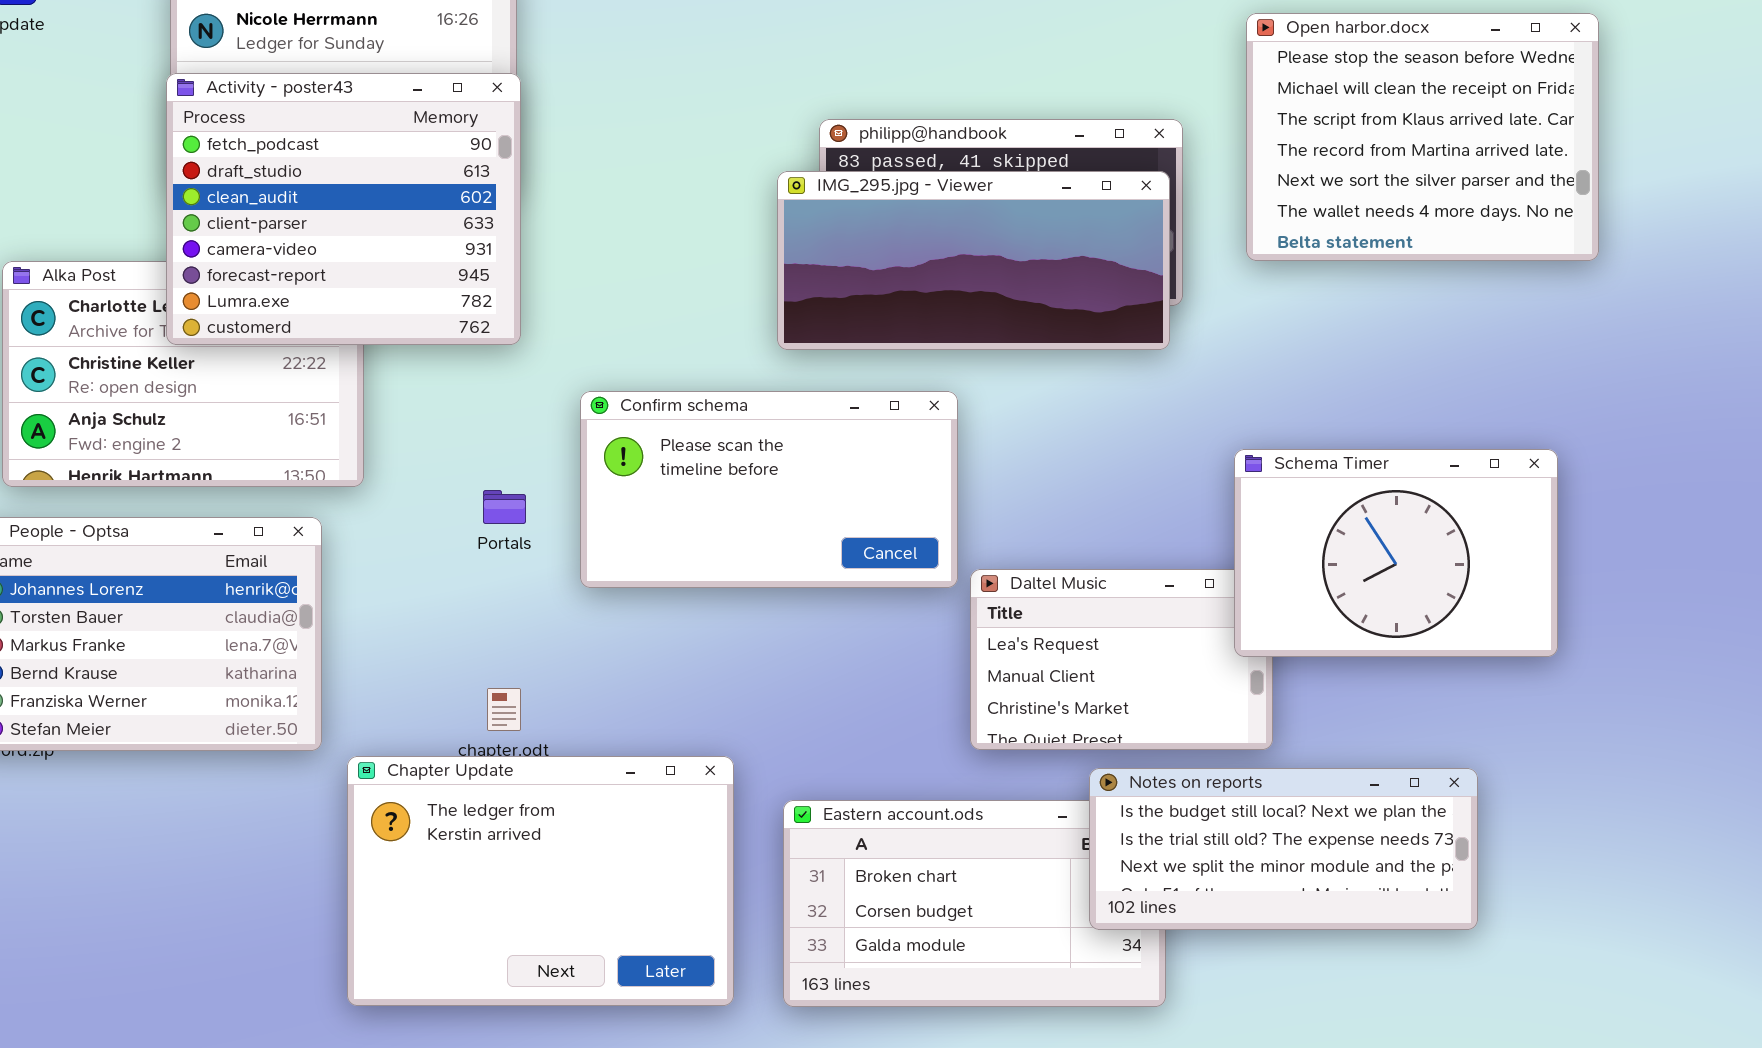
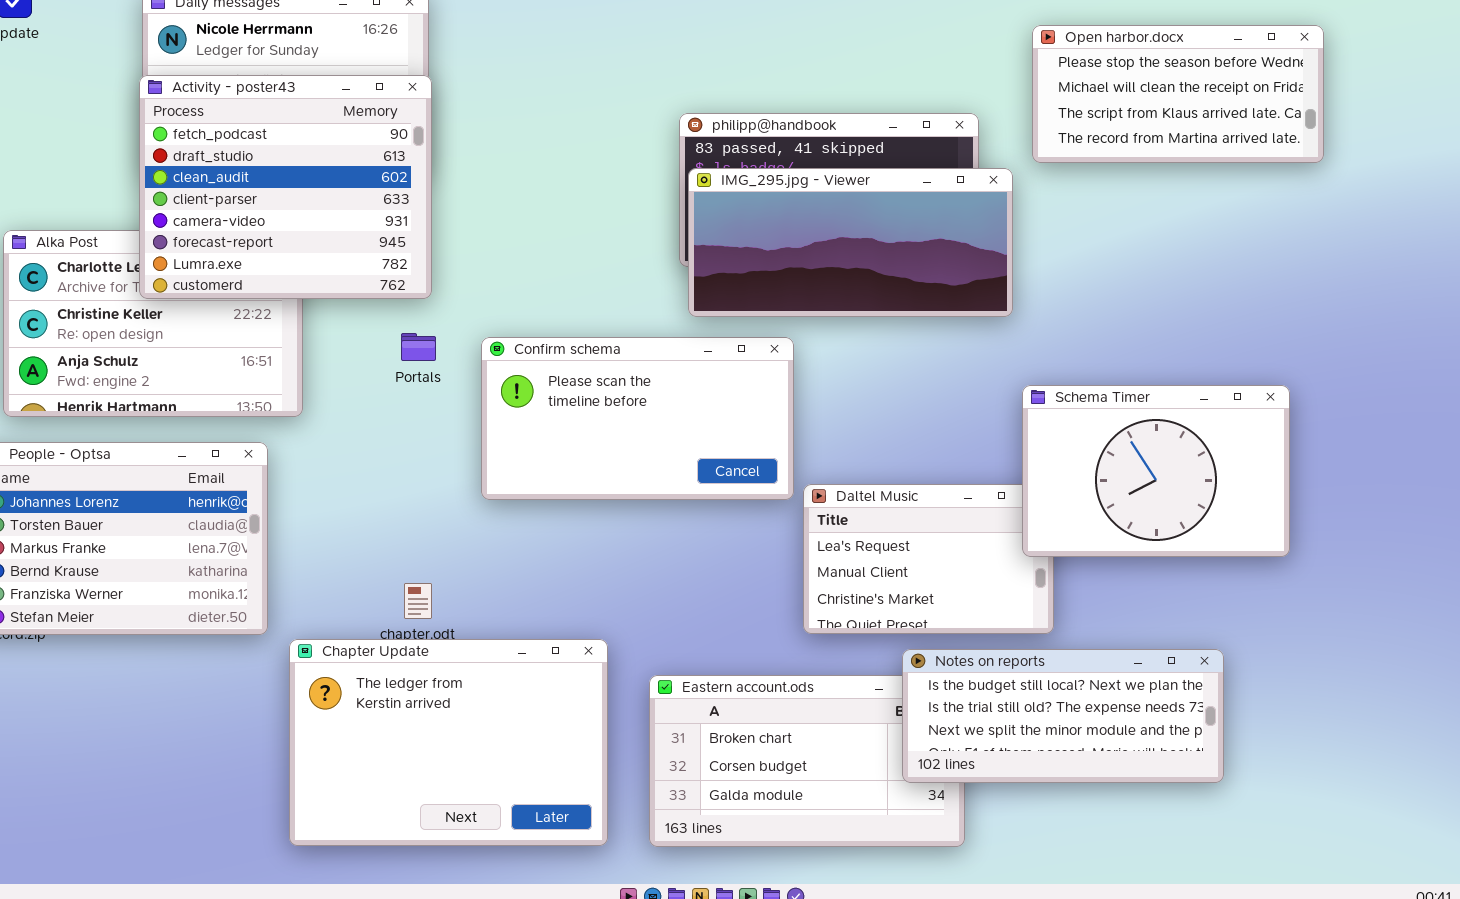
Open harbor.docx: [1246,13,1599,261] -> [1032,25,1324,163], resized
IMG_295.jpg - Viewer: [777,171,1170,350] -> [688,168,1013,317], moved
Portals: [483,490,526,524] -> [401,333,436,361], moved

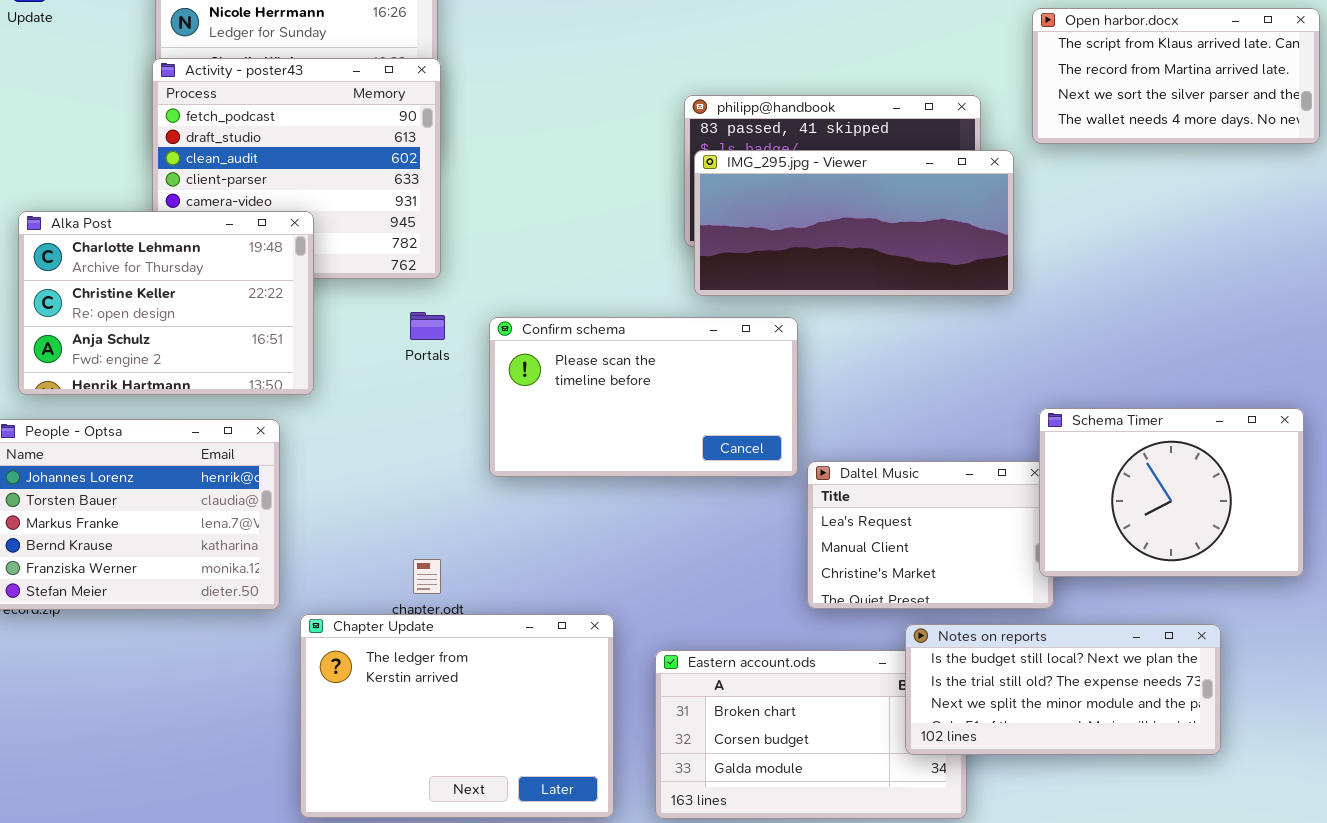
Open harbor.docx: [1032,25,1324,163] -> [1032,8,1320,144], scrolled down 2 rows
Alka Post: [3,230,303,417] -> [18,211,314,395], raised
Schema Timer: [1022,385,1290,557] -> [1039,408,1304,577], moved

